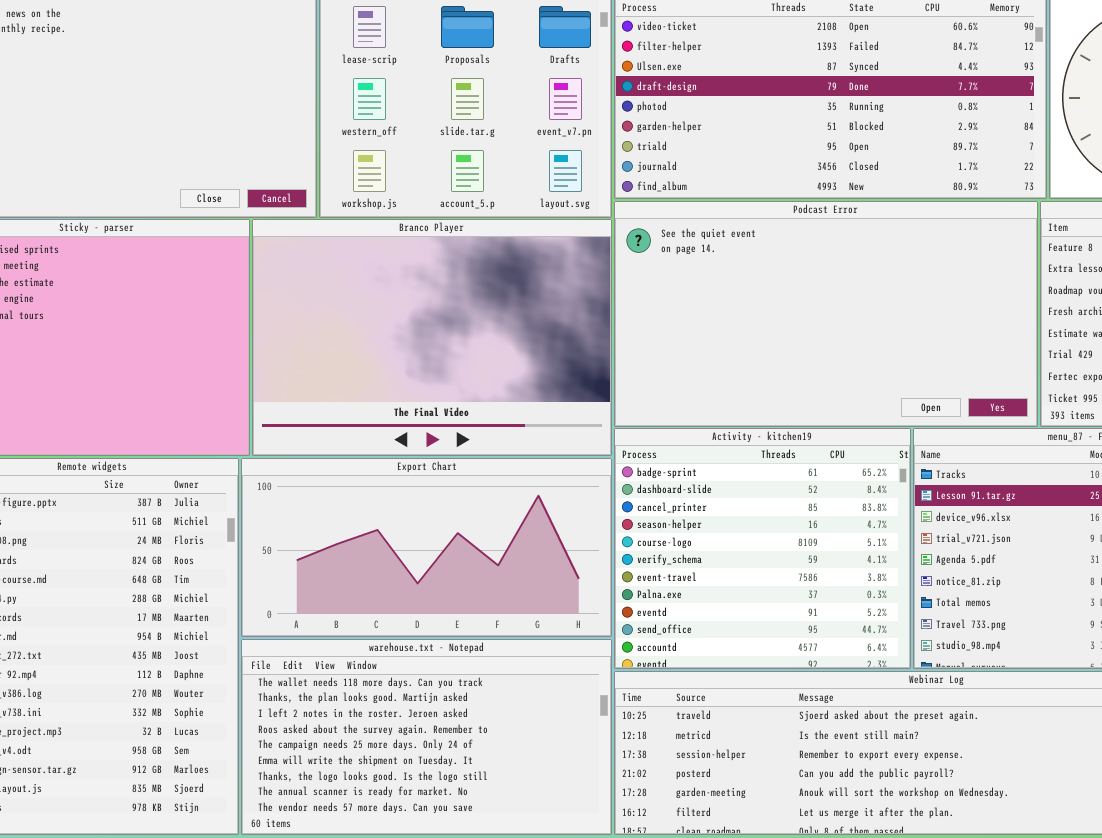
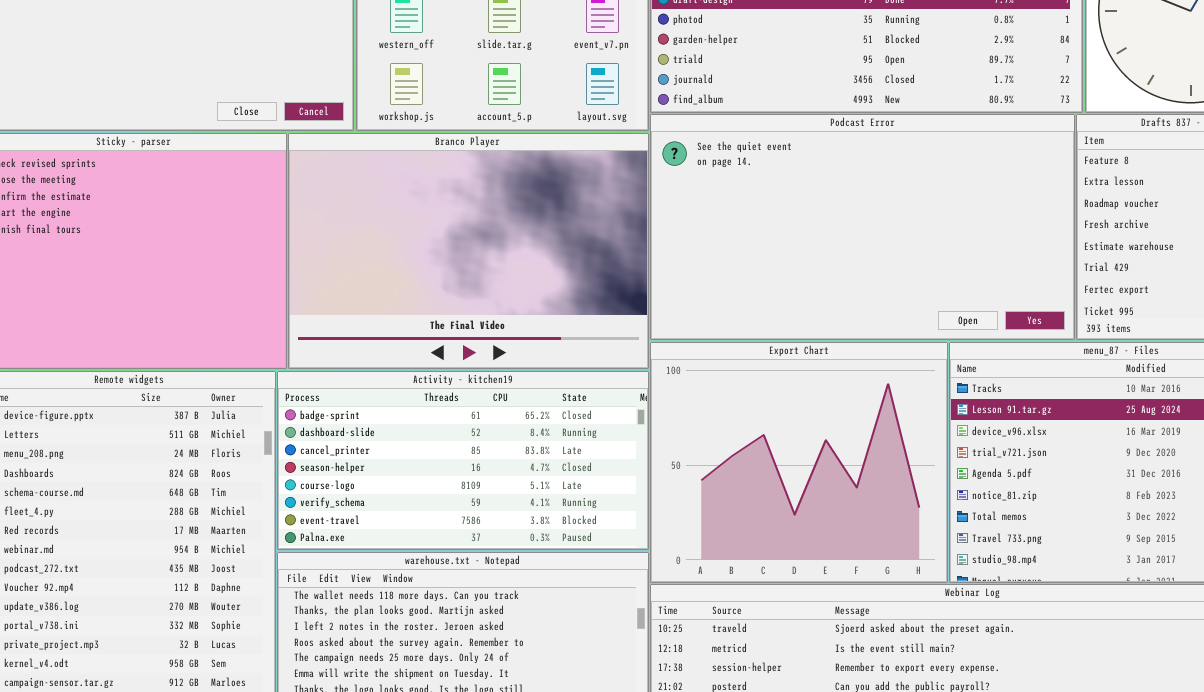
Activity - kitchen19: [614,428,911,669] -> [277,371,649,550], moved, resized
Export Chart: [241,458,612,637] -> [650,342,948,583], moved, resized

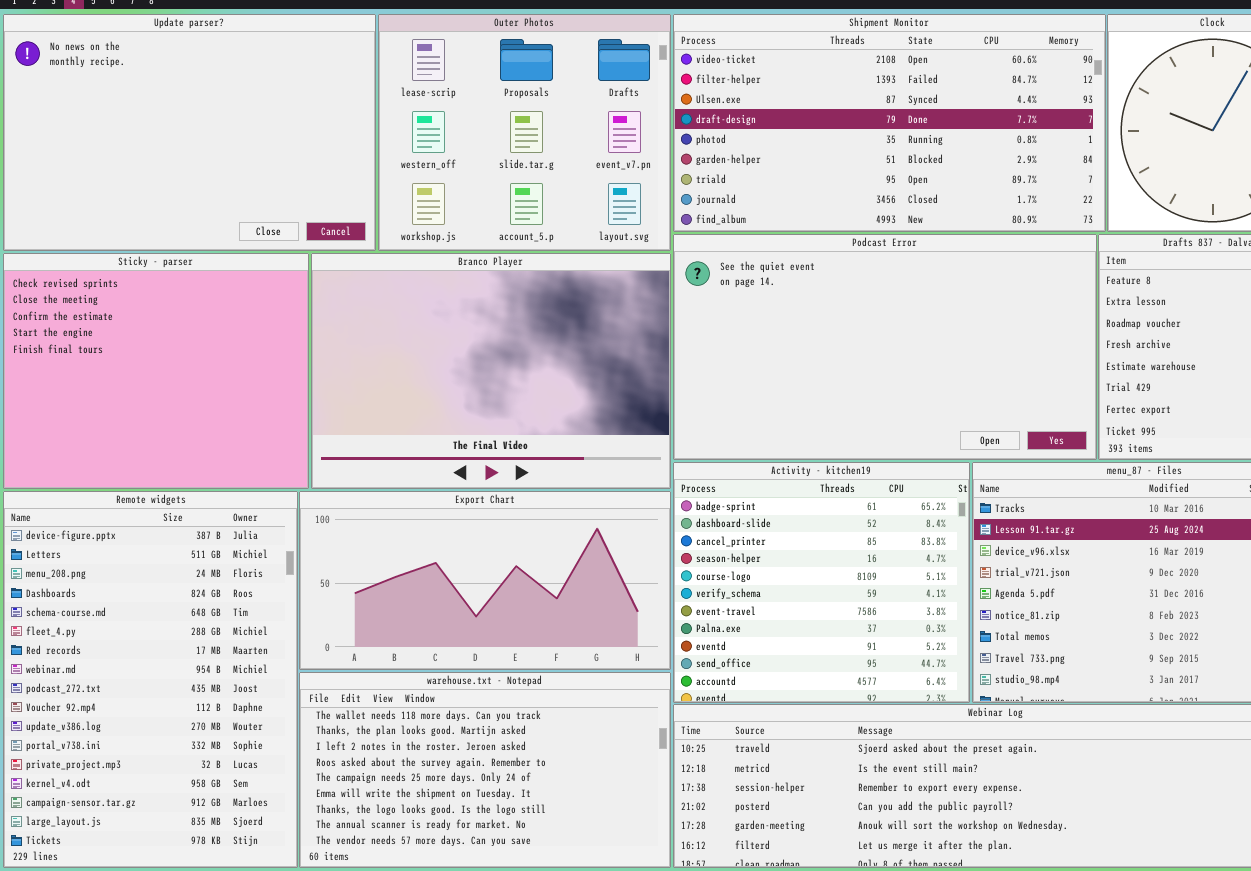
Export Chart: [650,342,948,583] -> [299,491,671,670], moved, resized
Activity - kitchen19: [277,371,649,550] -> [673,462,970,703], moved, resized

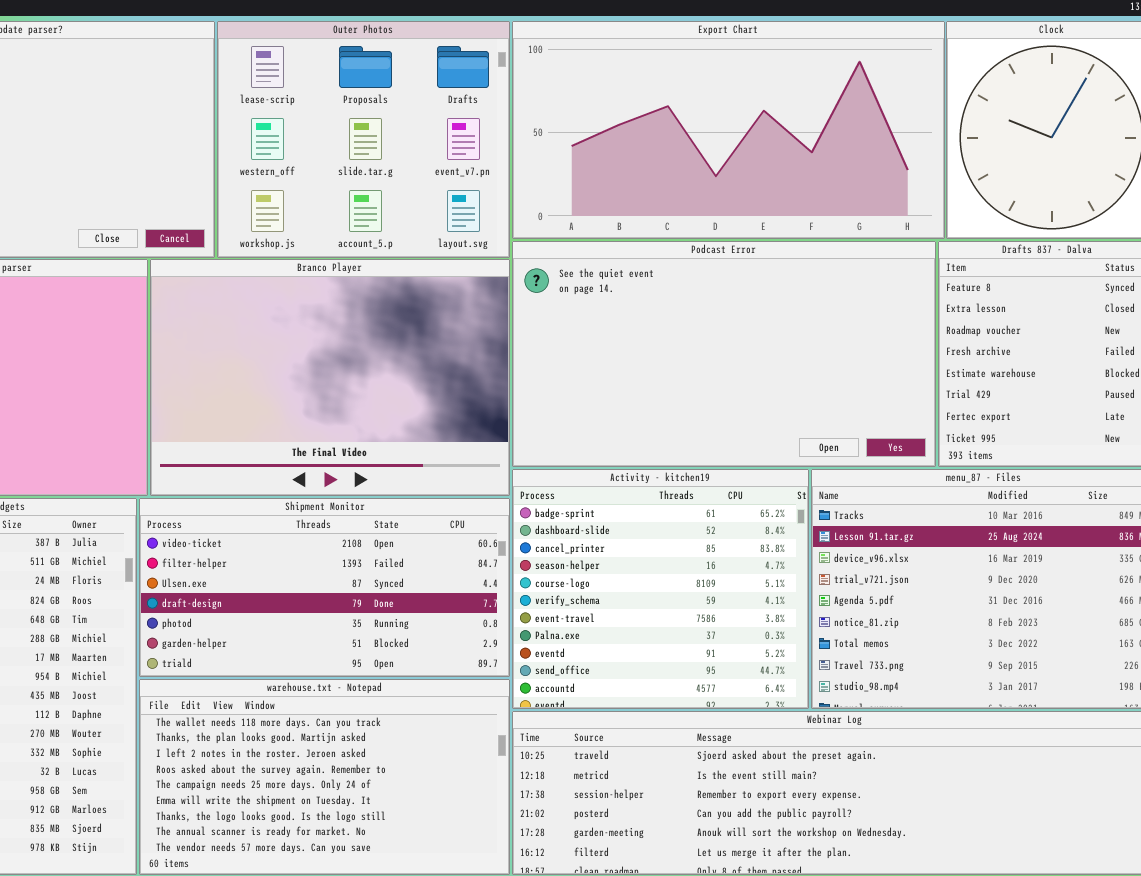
Shipment Monitor: [673,14,1106,232] -> [139,498,510,677], moved, resized
Export Chart: [299,491,671,670] -> [512,21,945,239], moved, resized

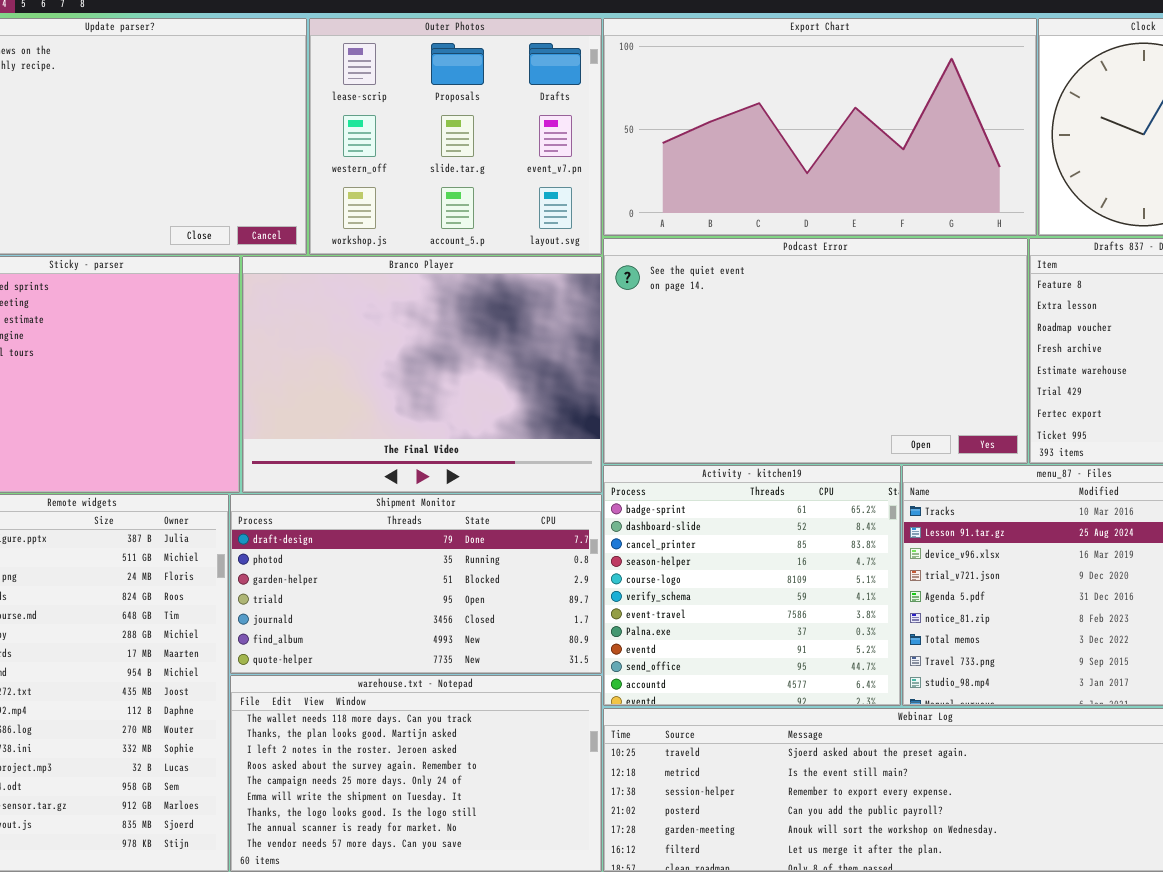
Shipment Monitor: [139,498,510,677] -> [230,494,602,674], scrolled down 3 rows

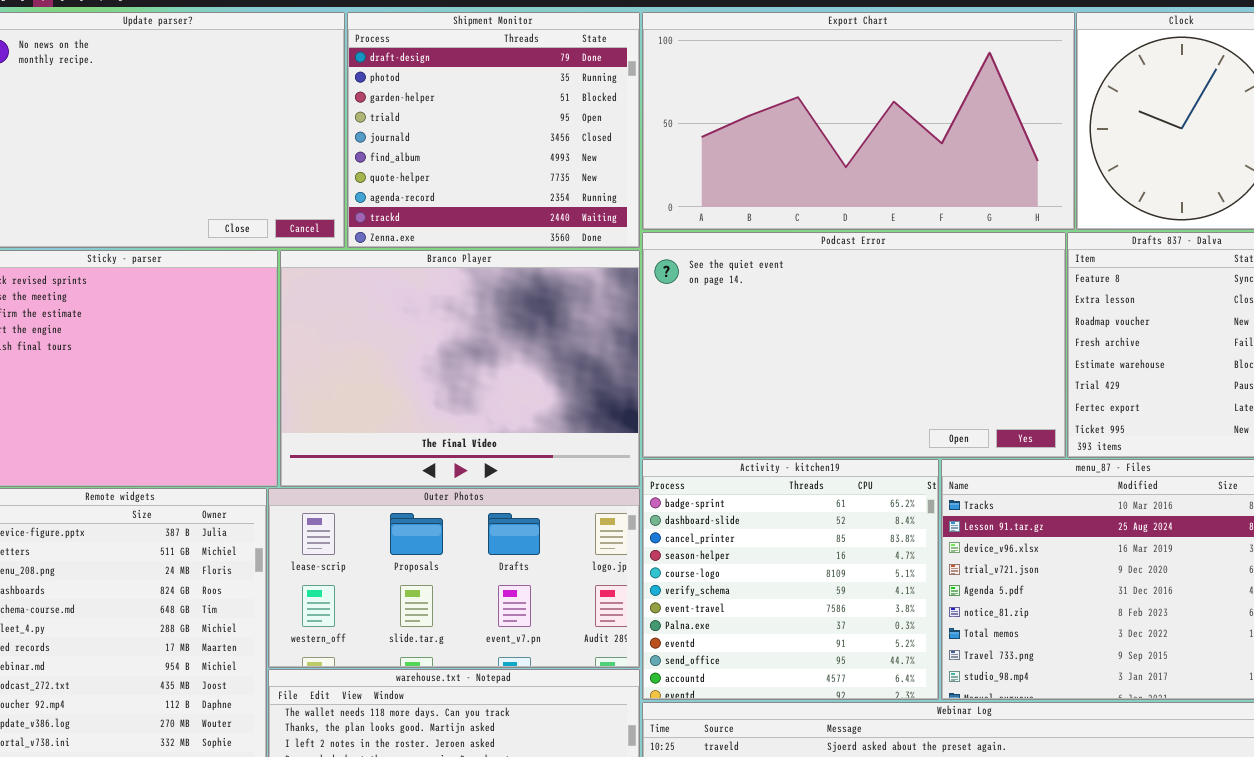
Outer Photos: [309,18,602,255] -> [268,488,640,668], moved, resized
Shipment Monitor: [230,494,602,674] -> [347,12,640,248], moved, resized

